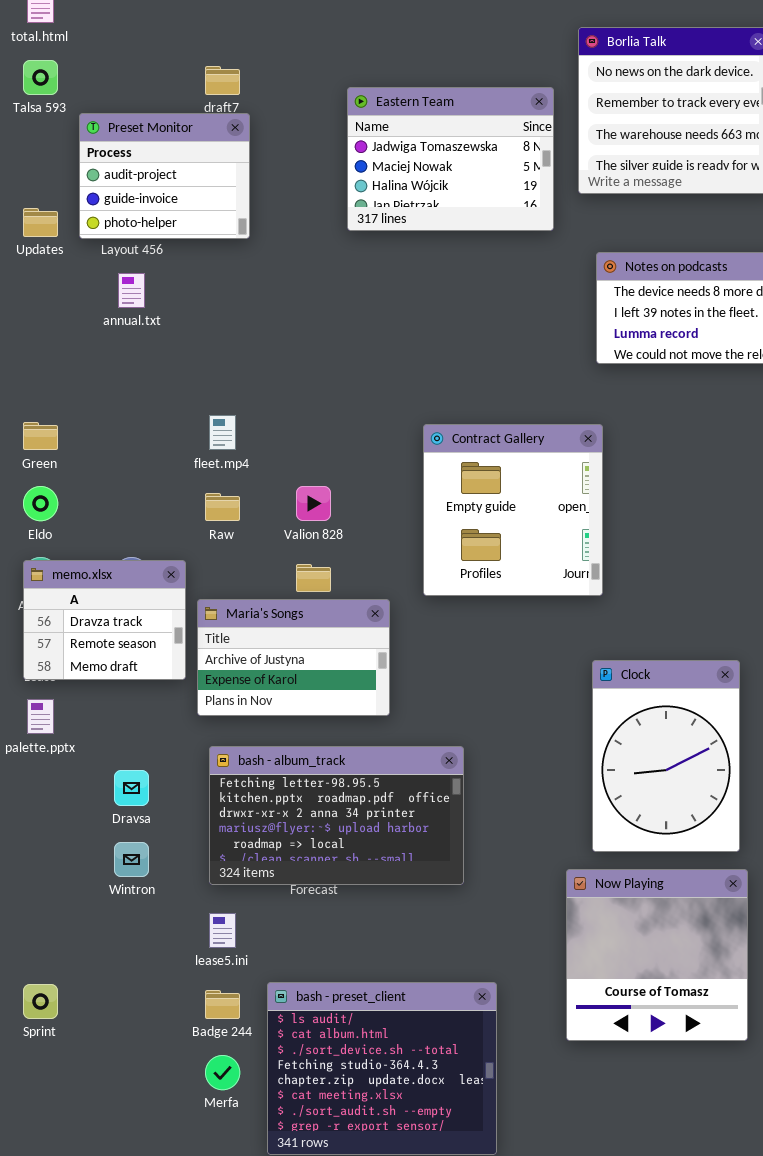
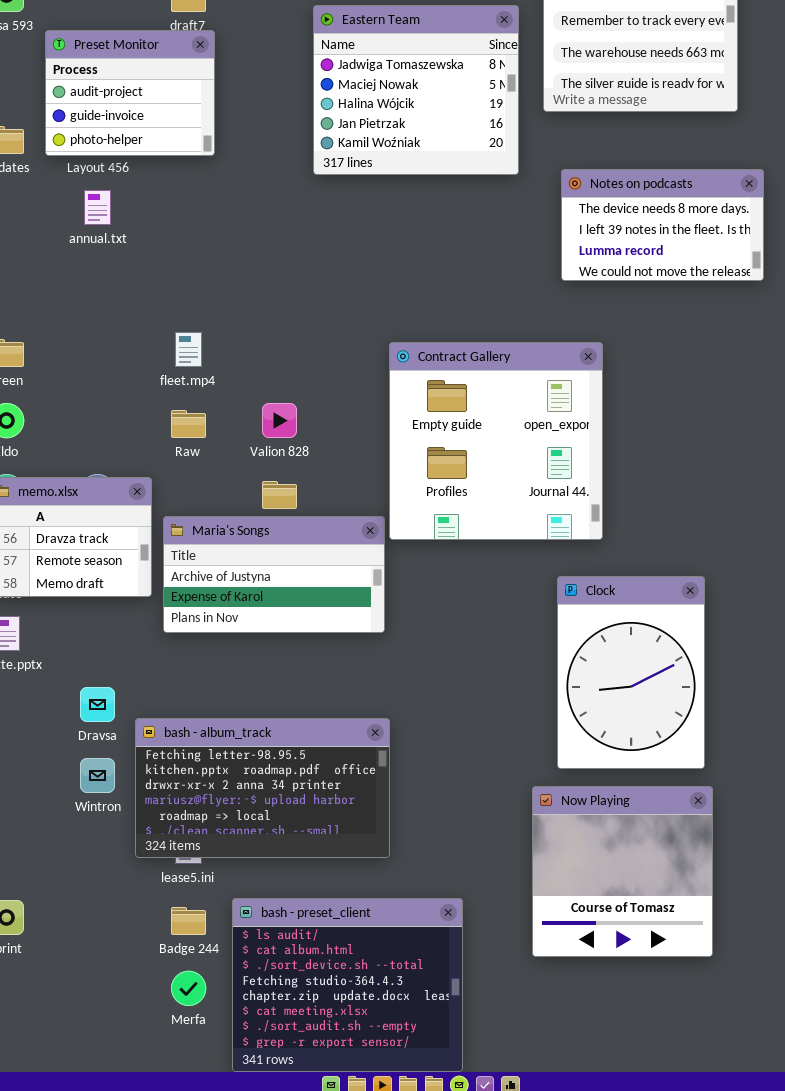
Eastern Team: [347,87,554,231] -> [313,5,519,175], resized
Contract Gallery: [423,424,603,596] -> [389,342,603,540], resized
Maria's Songs: [197,599,390,716] -> [163,516,385,633], resized
bash - album_track: [209,746,464,885] -> [135,718,390,858], moved

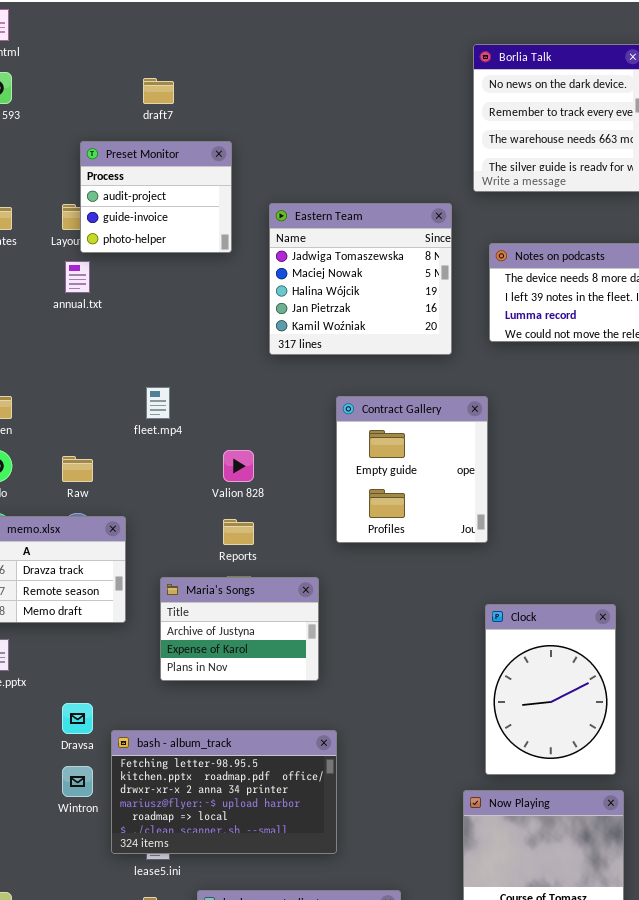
Eastern Team: [313,5,519,175] -> [269,203,452,355], moved
Preset Monitor: [45,30,215,156] -> [80,141,232,253], moved
Contract Gallery: [389,342,603,540] -> [336,396,488,543], resized
Raw: [171,410,206,438] -> [62,456,93,482], moved
Maria's Songs: [163,516,385,633] -> [160,577,319,681], moved, resized

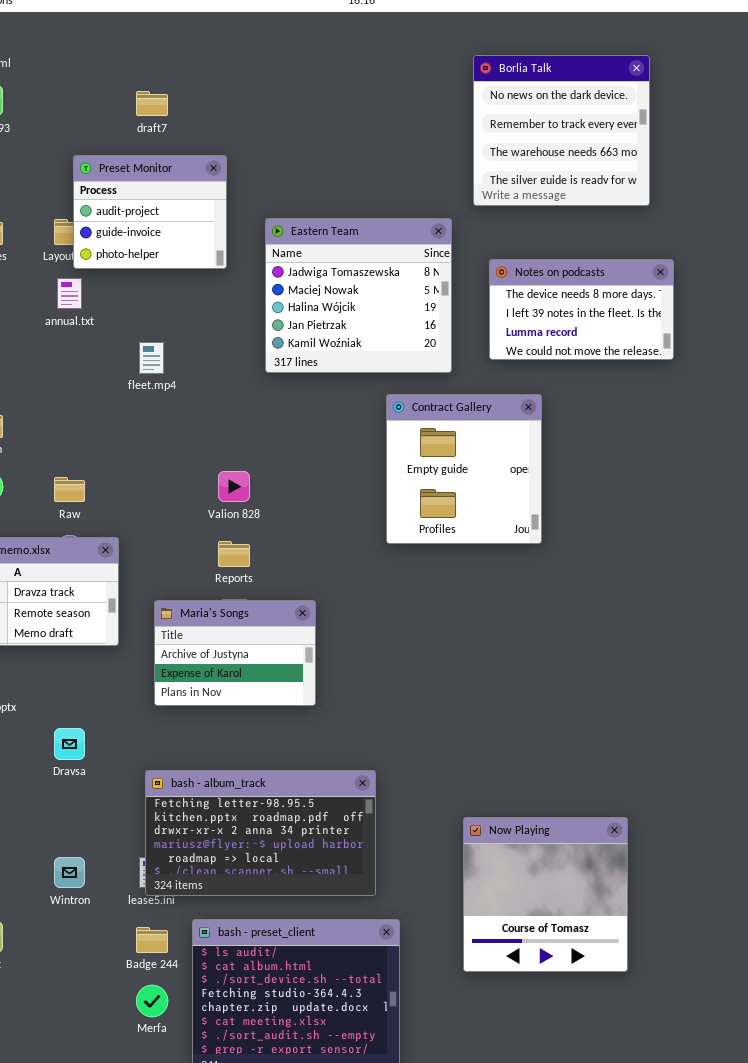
fleet.mp4: [146,387,170,419] -> [139,342,164,374], moved
Contract Gallery: [336,396,488,543] -> [386,394,542,544], moved
Clock: [485,604,616,775] -> none, closed
bash - album_track: [111,730,337,854] -> [145,770,376,896], moved
Wintron: [62,766,93,797] -> [54,857,85,888], moved

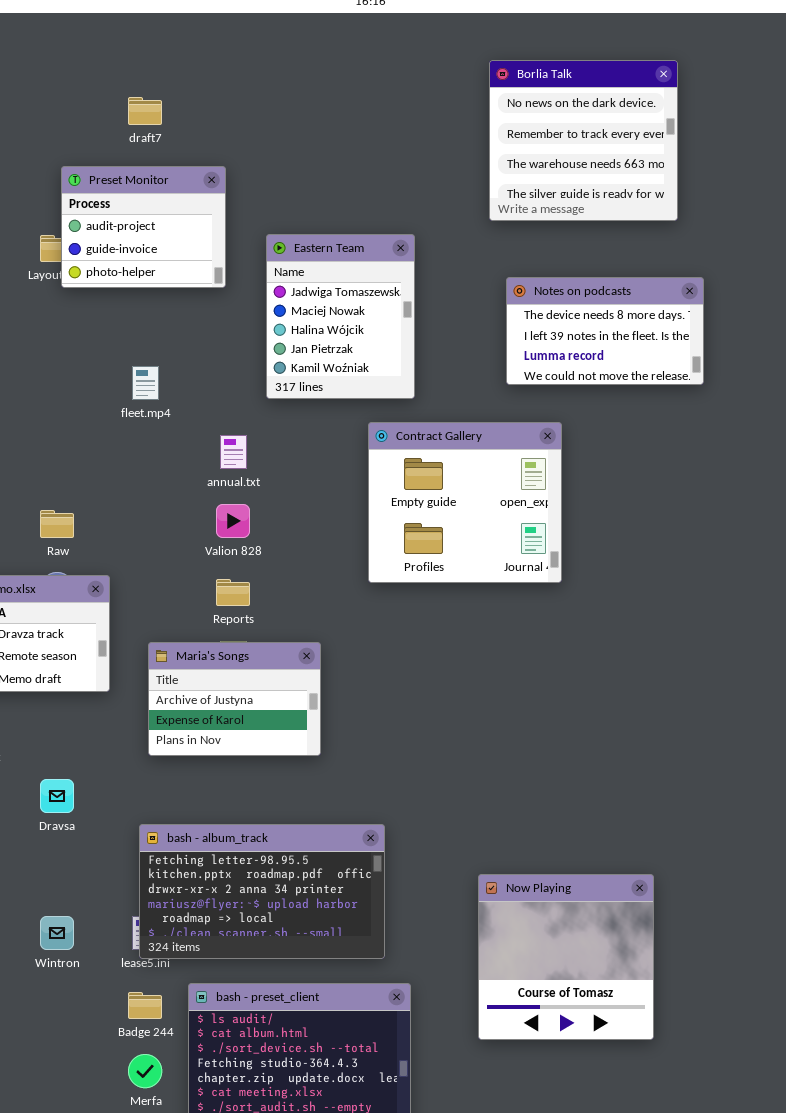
Eastern Team: [265,218,452,373] -> [266,234,415,399], resized
annual.txt: [57,278,82,309] -> [220,435,247,469], moved
Contract Gallery: [386,394,542,544] -> [368,422,562,583], resized

